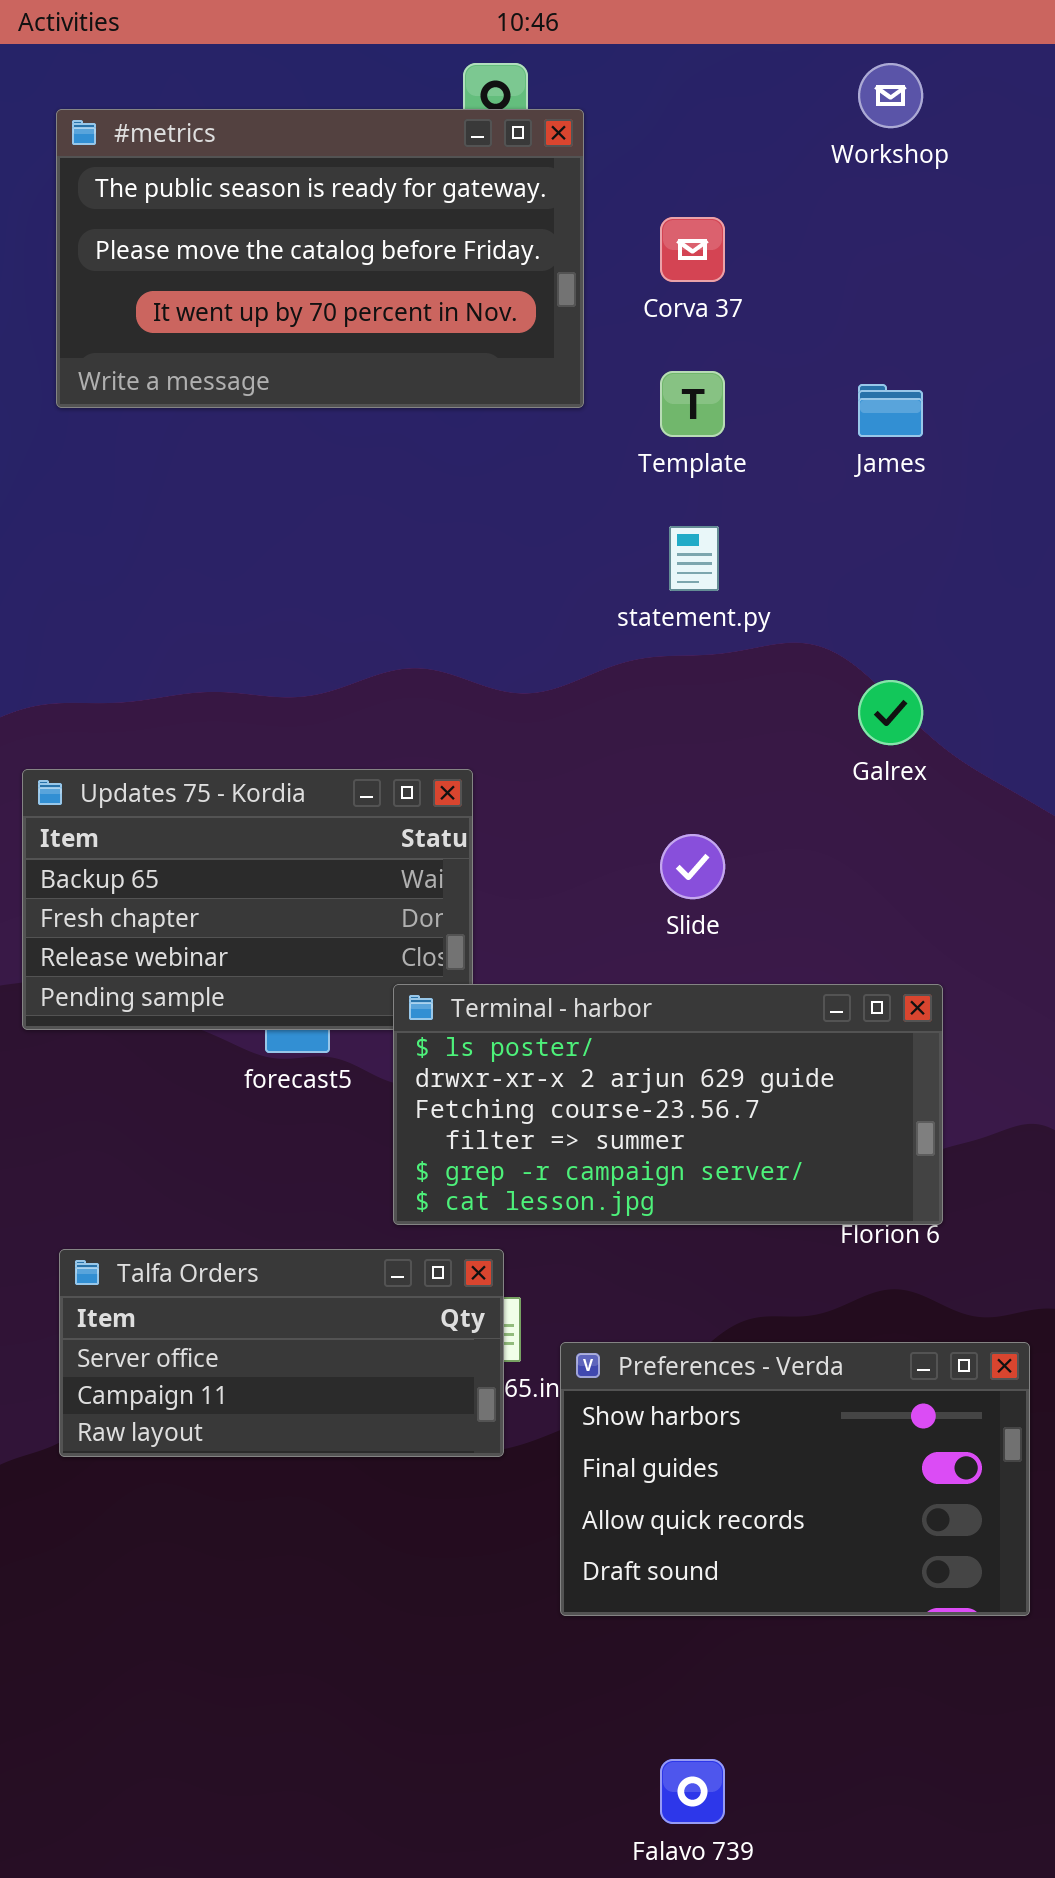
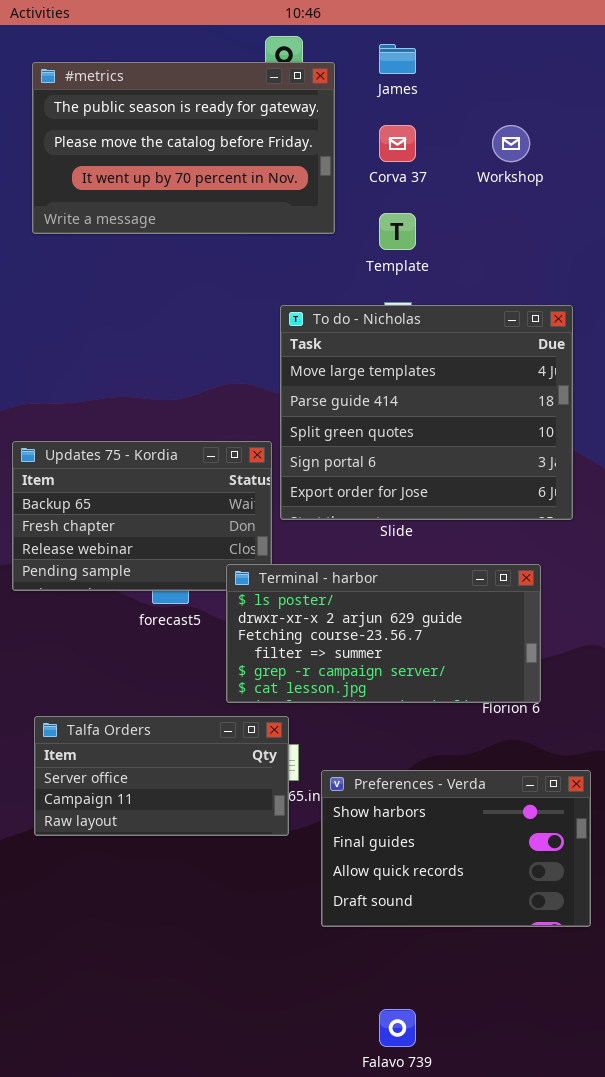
Workshop: [858,63,923,128] -> [492,125,530,162], moved
James: [858,384,923,437] -> [379,44,416,74], moved
To do - Nicholas: none -> [280,305,573,520], opened

